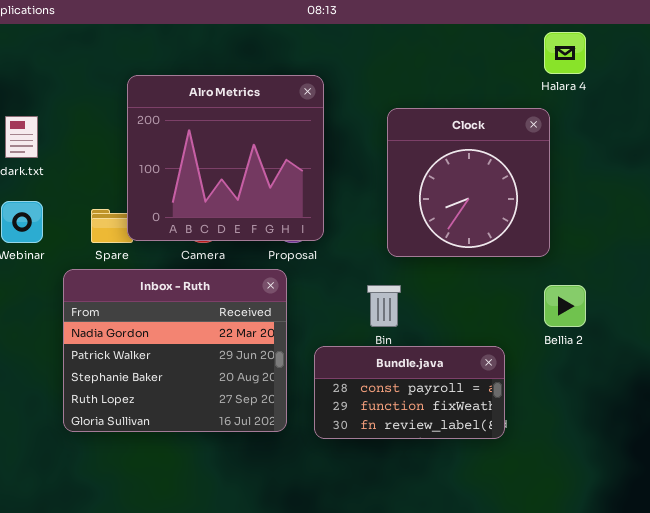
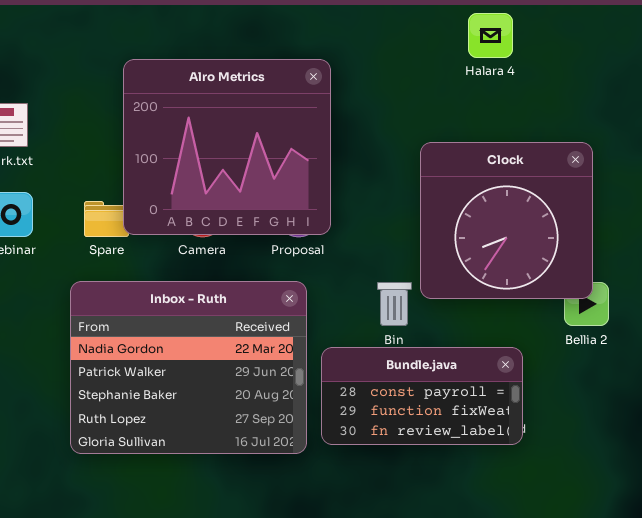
Halara 4: [544,32,586,74] -> [468,13,513,58], moved
Clock: [387,108,550,257] -> [420,142,593,299], moved
Inbox - Ruth: [63,269,287,432] -> [70,281,307,454], moved

